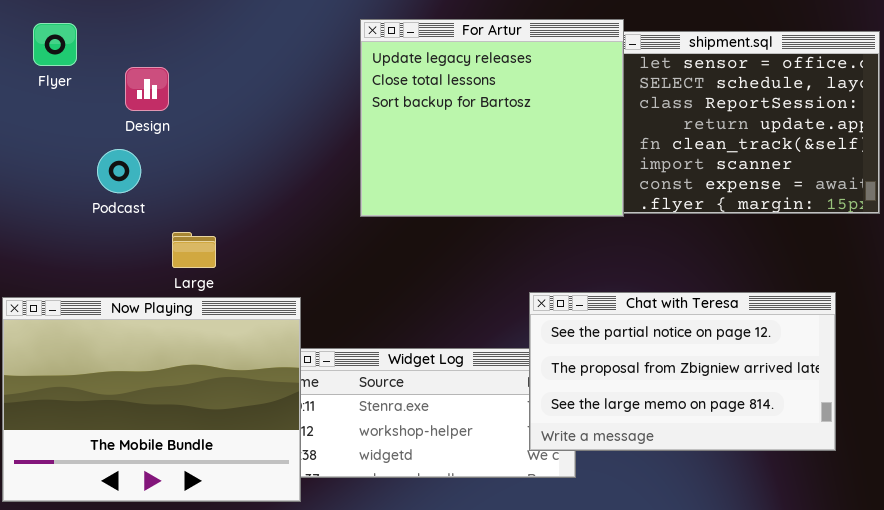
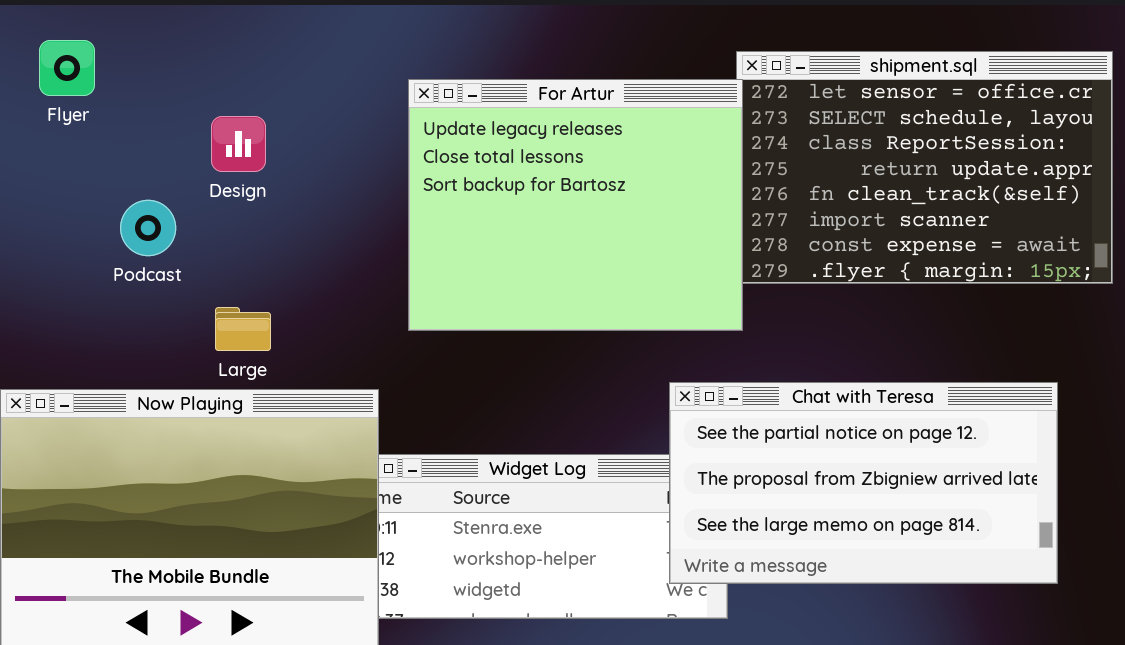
For Artur: [360,19,624,217] -> [408,79,743,331], moved
Design: [125,67,169,111] -> [211,116,266,172], moved

